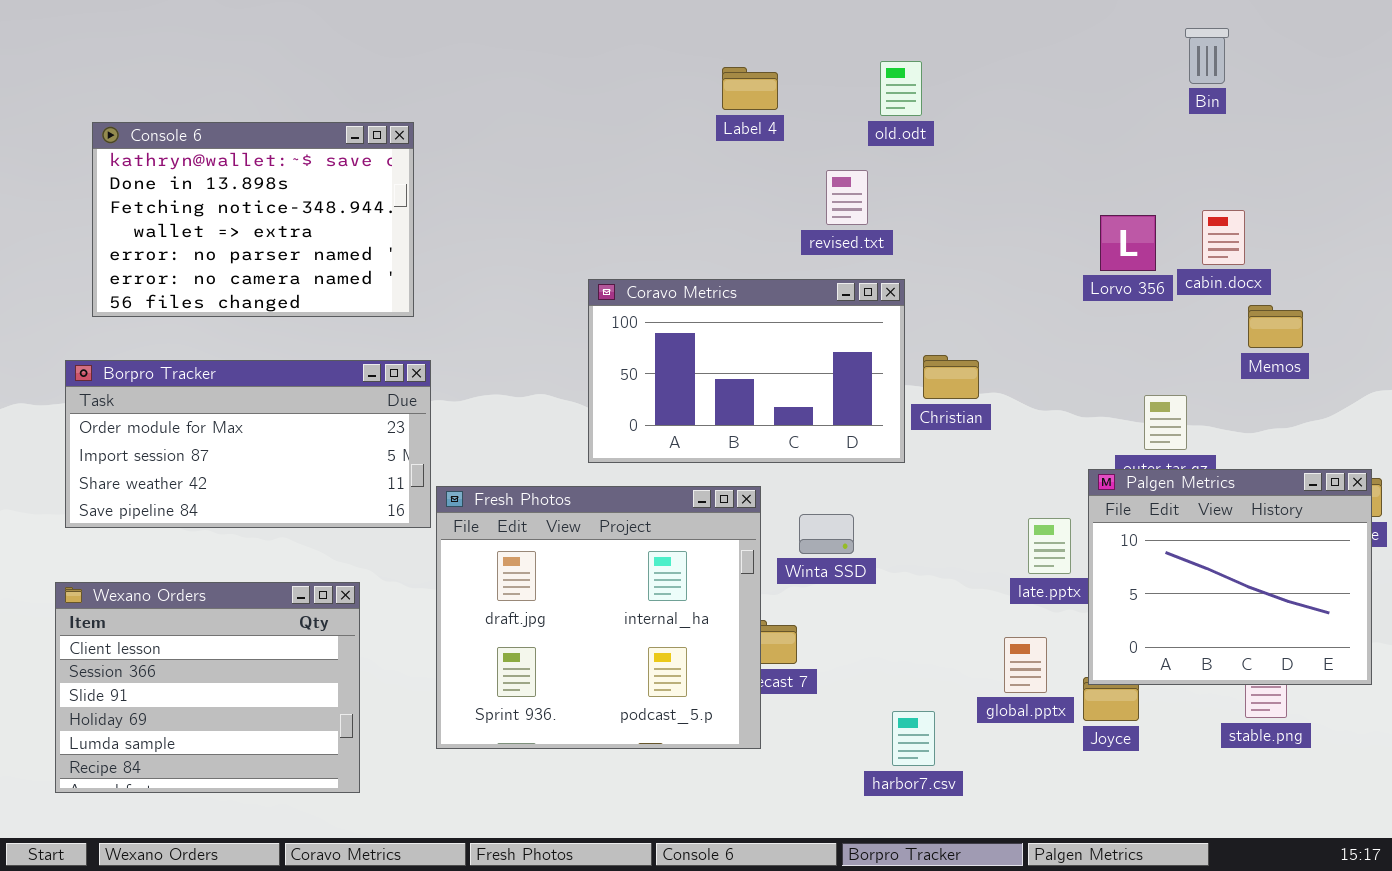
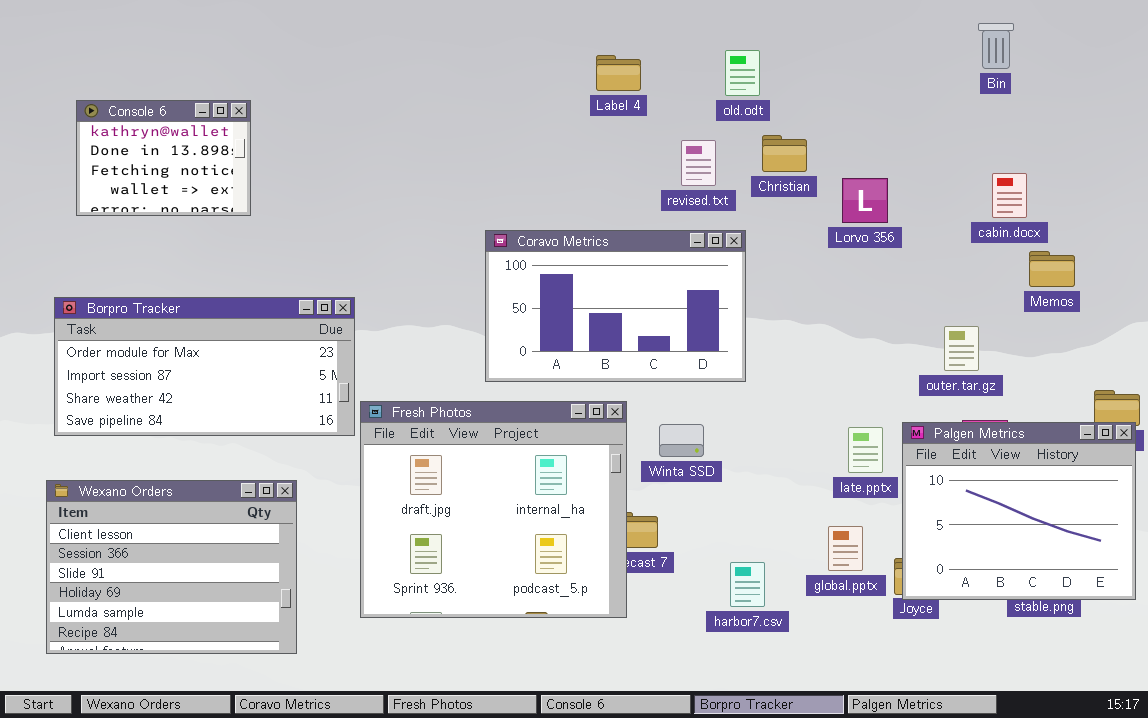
Console 6: [92,122,414,317] -> [76,100,251,216], resized
Lorvo 356: [1100,215,1156,271] -> [842,178,888,223], moved
Christian: [923,355,979,399] -> [762,135,807,172], moved
Palgen Metrics: [1088,469,1372,685] -> [902,422,1136,600], moved
harbor7.csv: [892,711,935,766] -> [730,562,765,607], moved

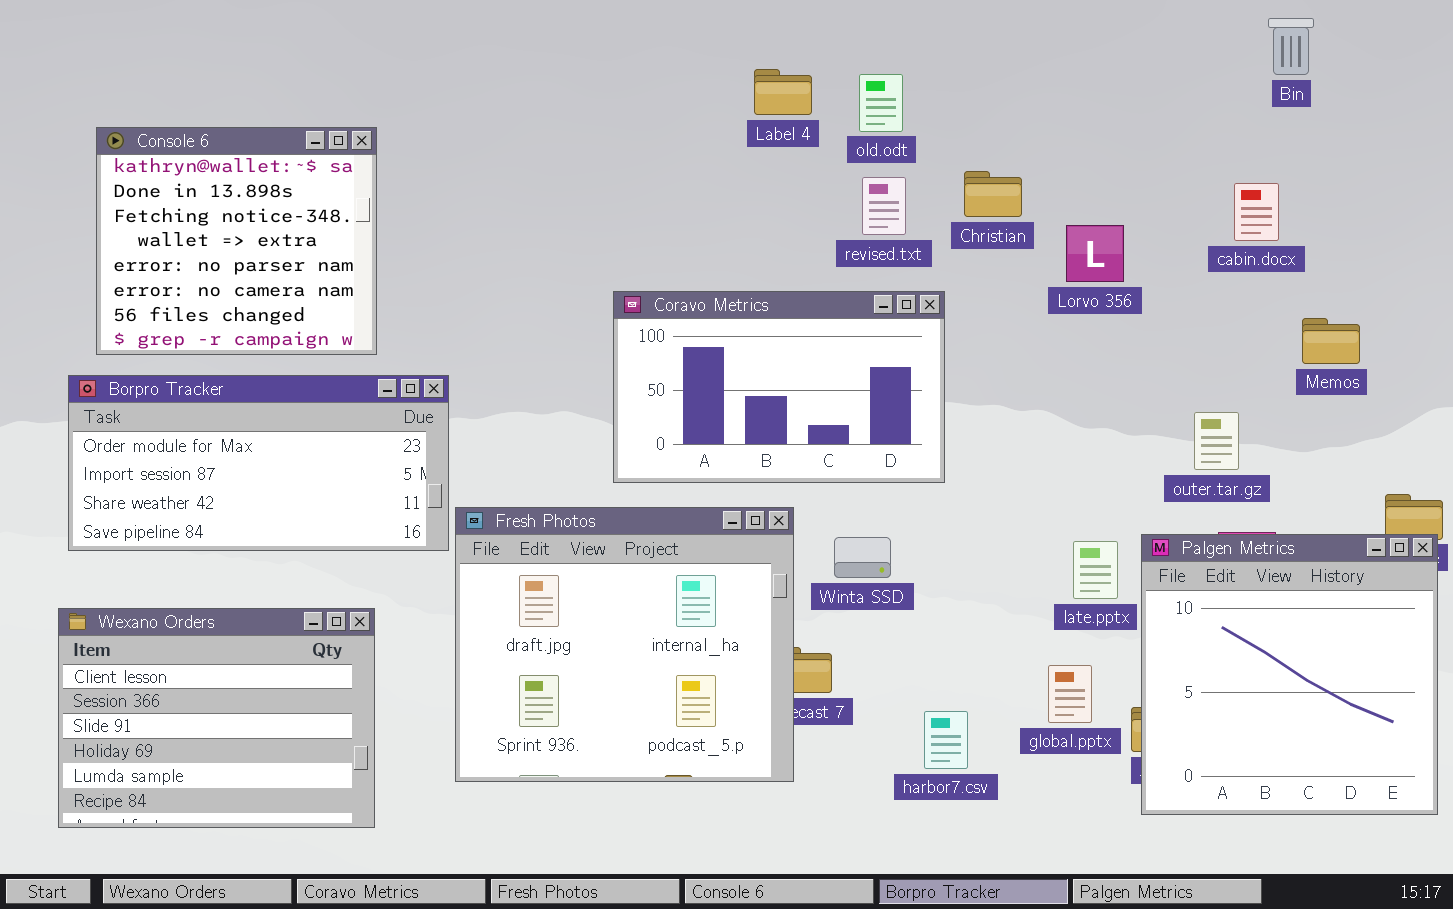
Bin: [978,23,1014,69] -> [1268,18,1314,75], moved
old.odt: [725,50,760,96] -> [859,74,903,132], moved
Console 6: [76,100,251,216] -> [96,127,377,355], resized
cabin.docx: [992,173,1027,218] -> [1234,183,1279,241], moved
Palgen Metrics: [902,422,1136,600] -> [1141,534,1438,815], resized

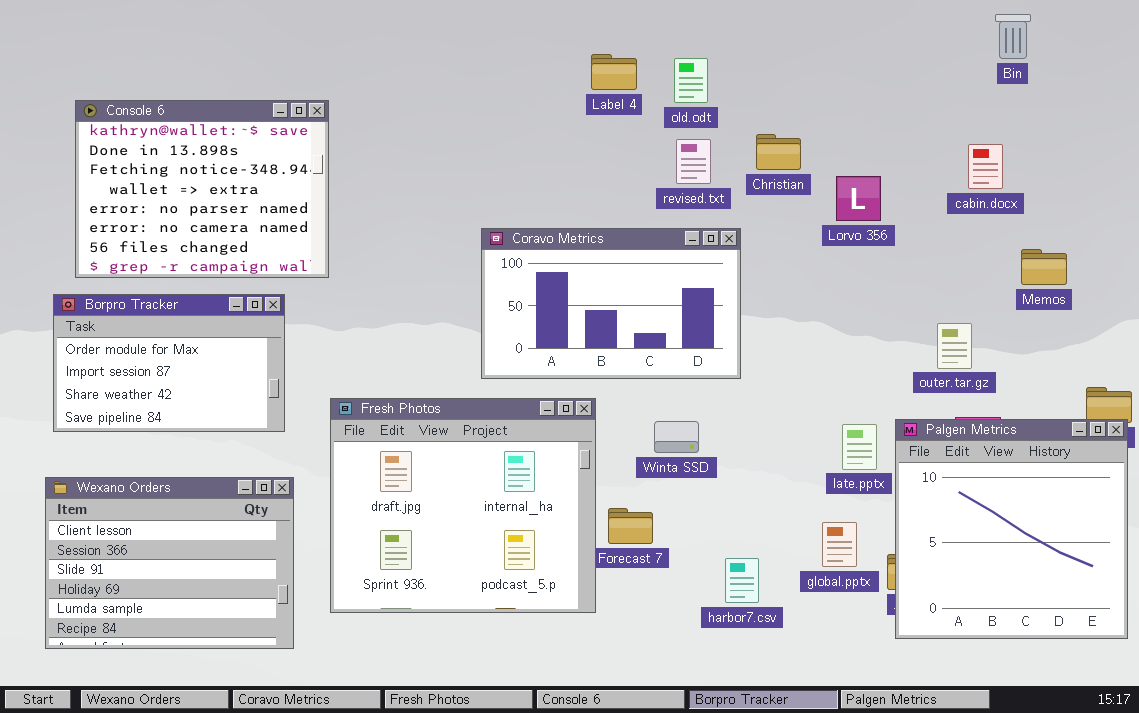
Console 6: [96,127,377,355] -> [75,100,329,278], resized
Borpro Tracker: [68,375,449,551] -> [53,294,285,432], resized
Fresh Photos: [455,507,794,782] -> [330,398,596,613], moved

